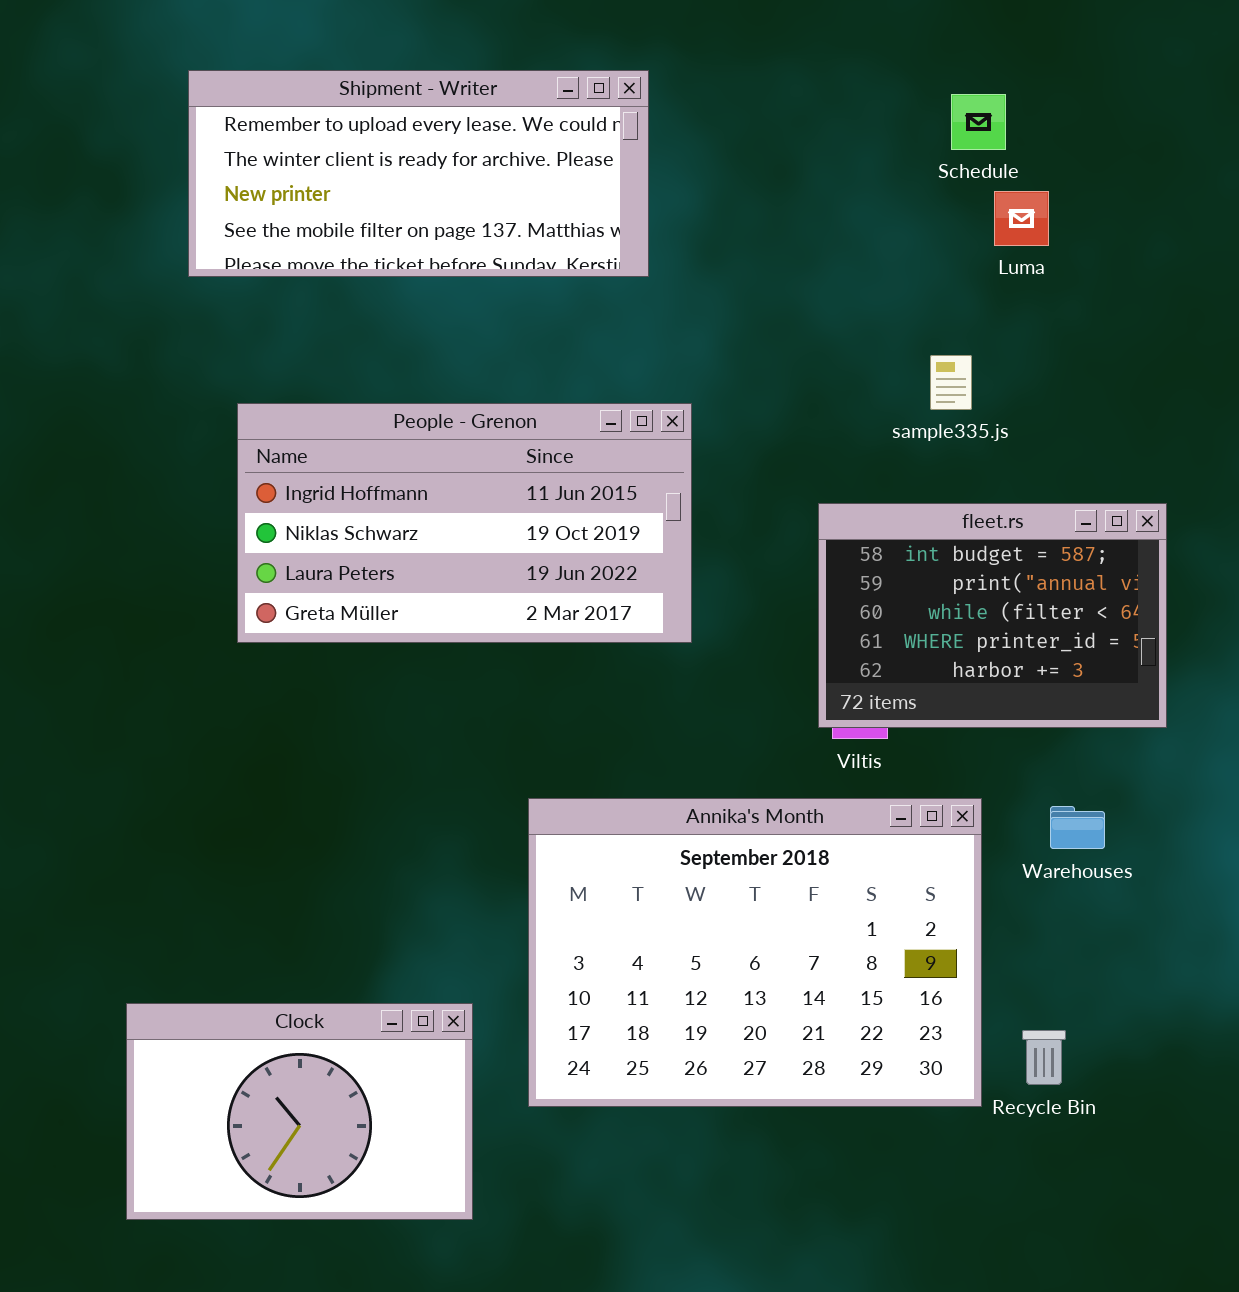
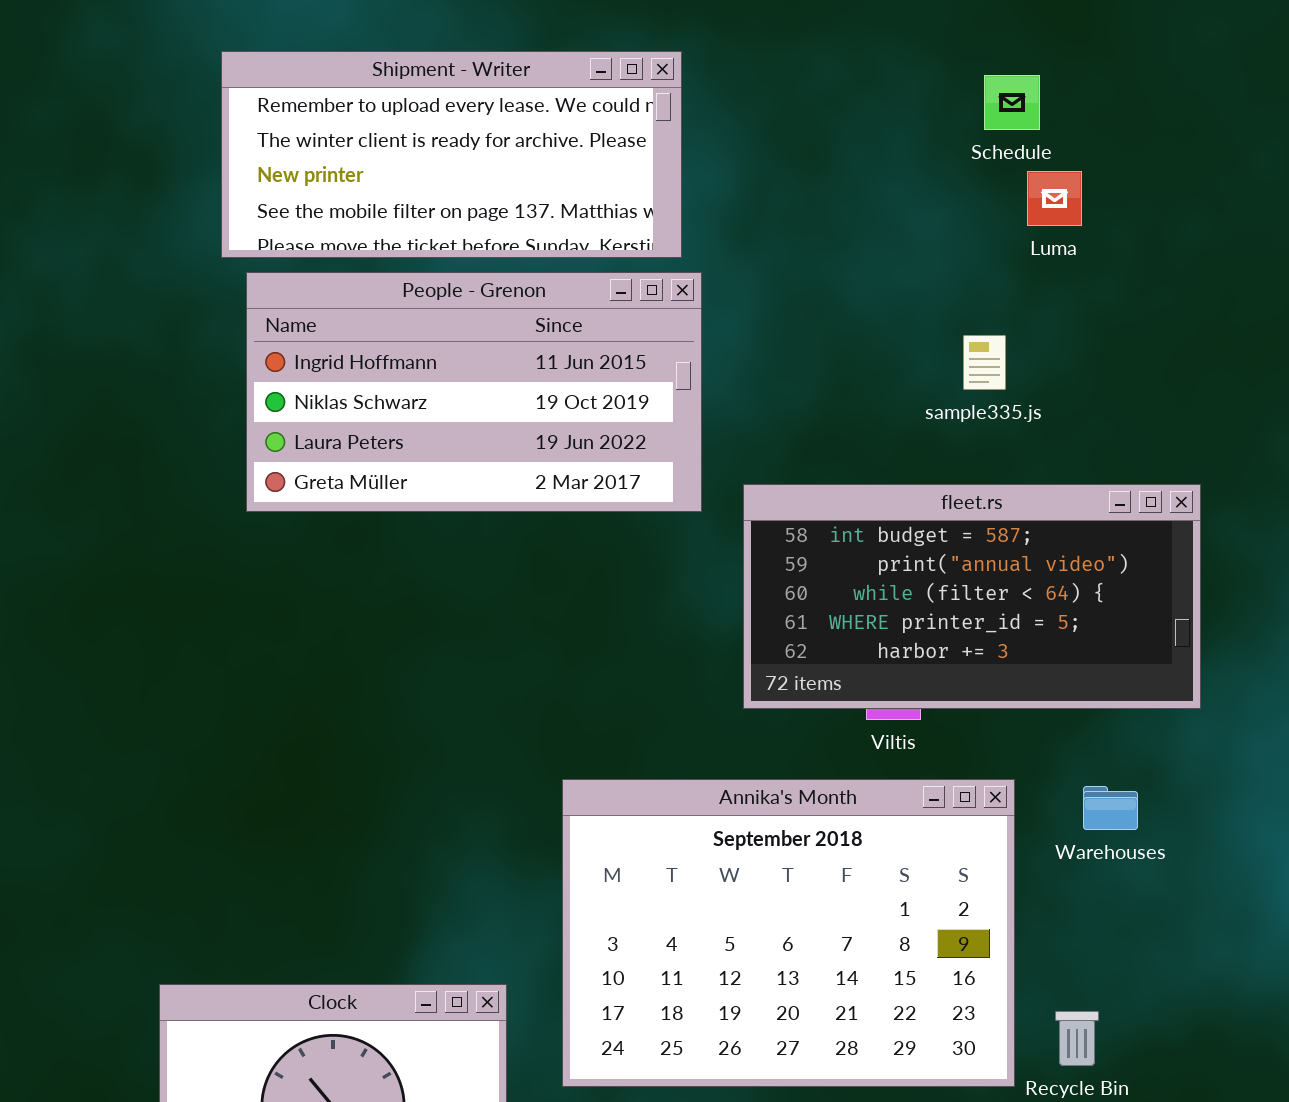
People - Grenon: [237,403,692,643] -> [246,272,702,512], moved
fleet.rs: [818,503,1167,728] -> [743,484,1201,709], resized

